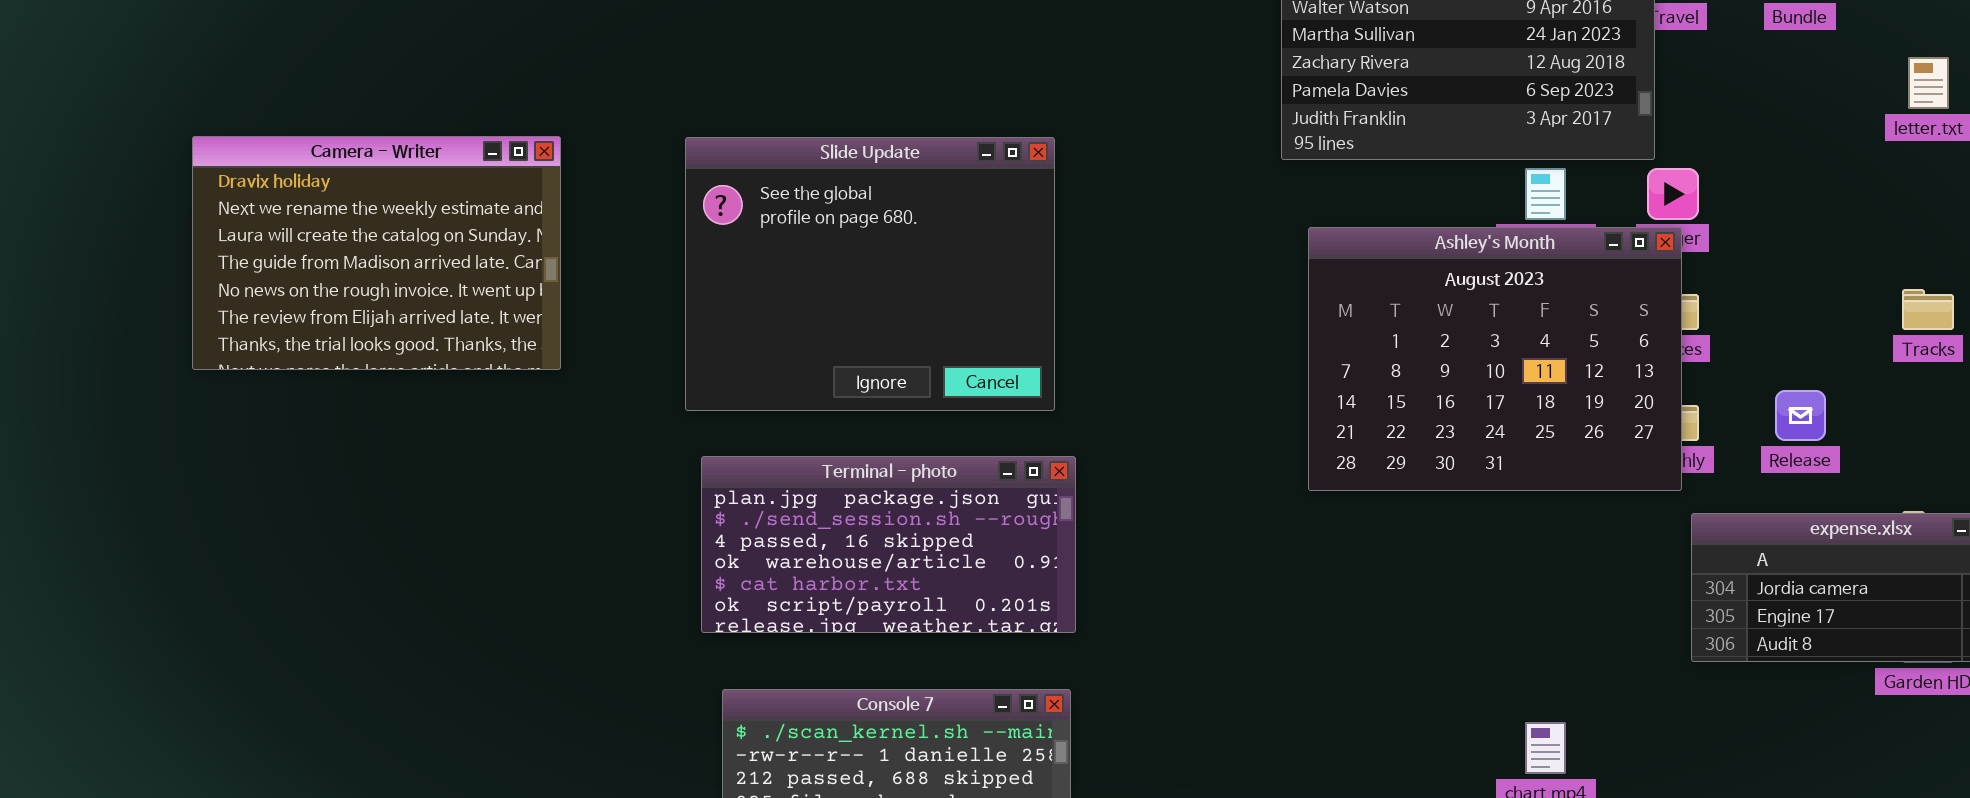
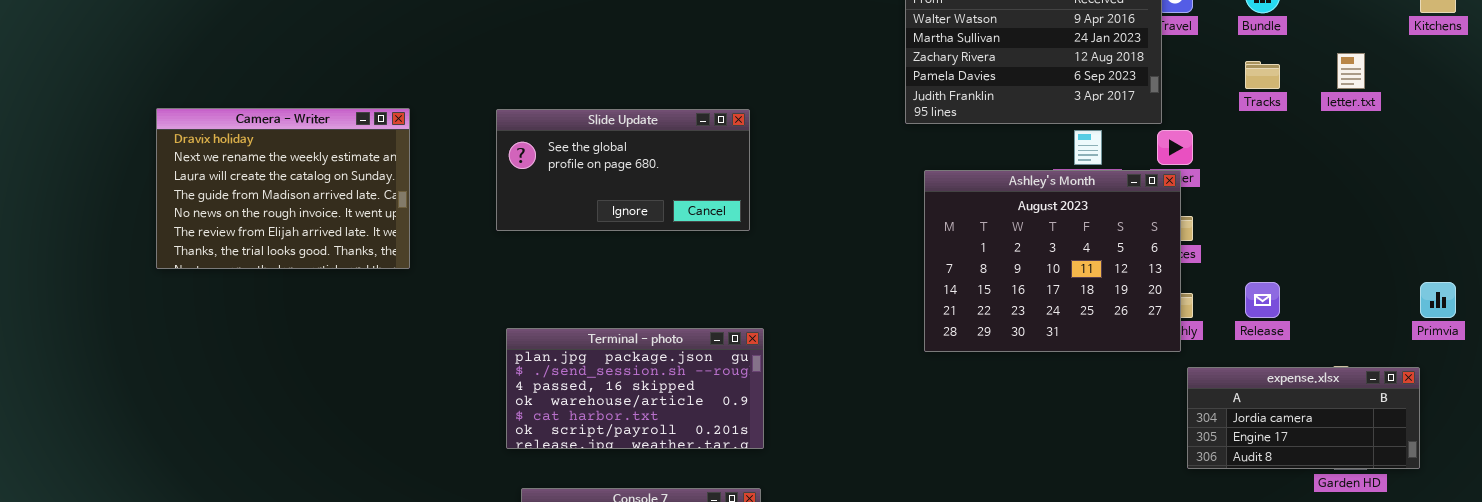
Slide Update: [685,137,1055,411] -> [496,109,750,231], resized
Tracks: [1902,289,1954,330] -> [1245,61,1280,89], moved

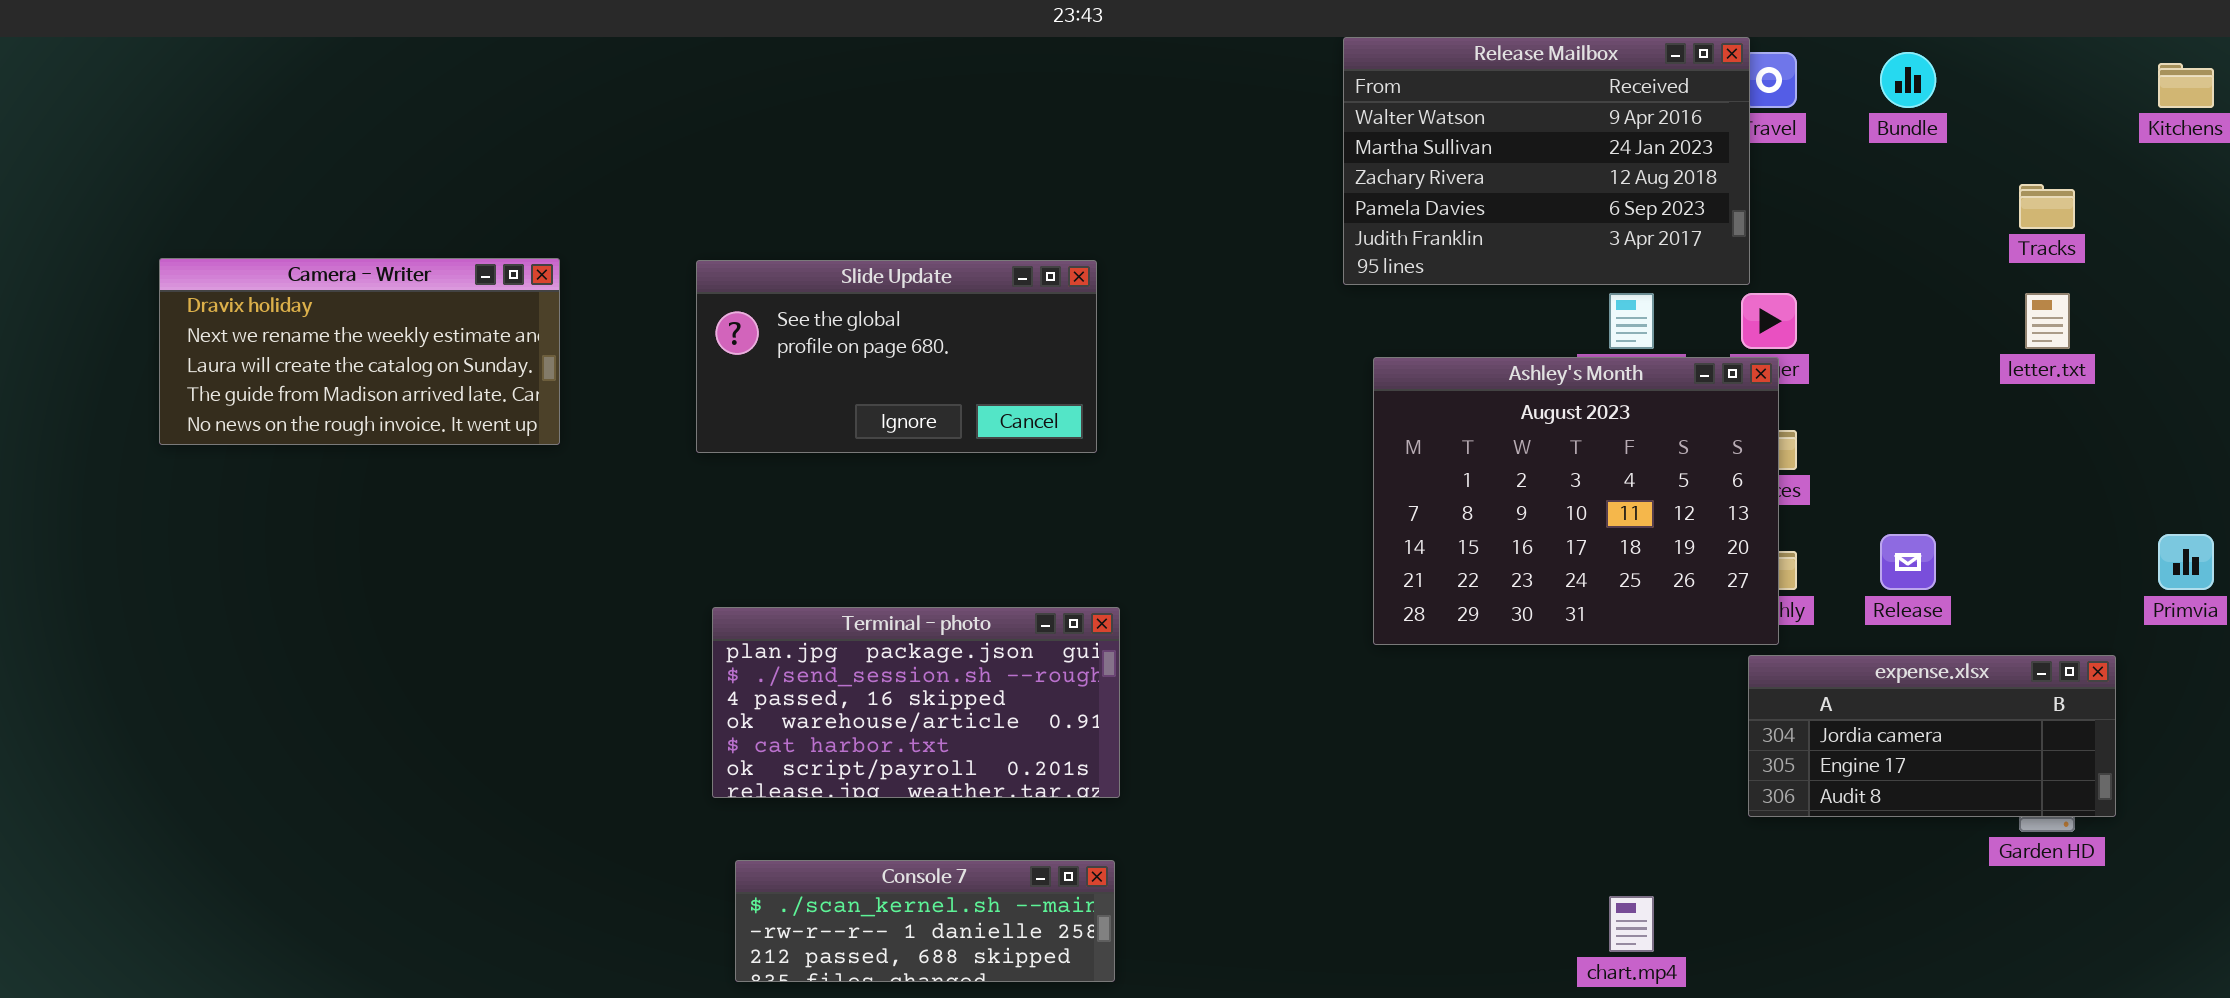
letter.txt: [1337,53,1365,89] -> [2025,293,2070,349], moved
Tracks: [1245,61,1280,89] -> [2019,184,2075,229], moved
Camera - Writer: [156,108,410,269] -> [159,258,560,445], resized
expense.xlsx: [1187,367,1420,469] -> [1748,655,2116,817], moved

